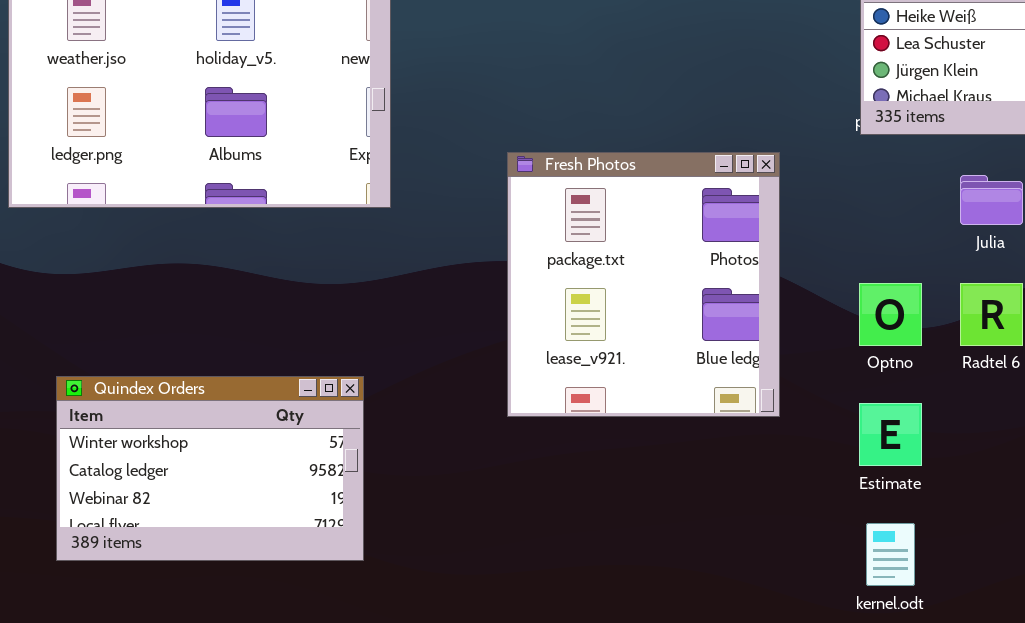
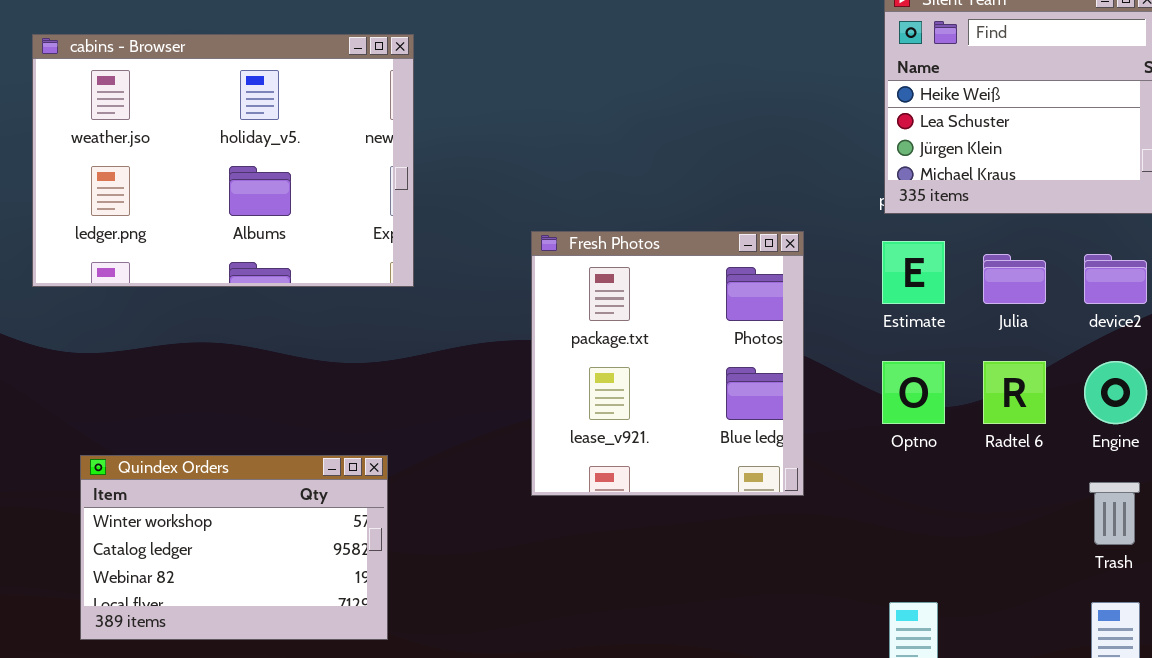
Estimate: [859,403,922,466] -> [882,241,945,304], moved

